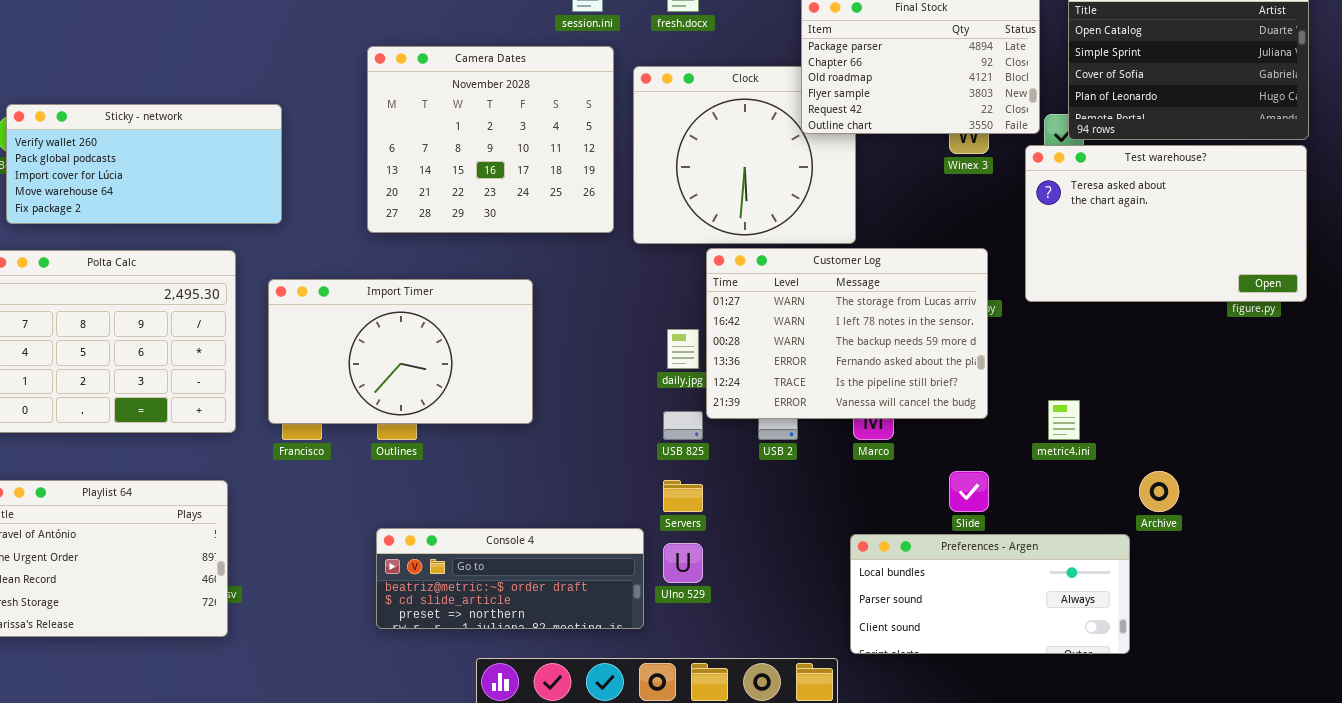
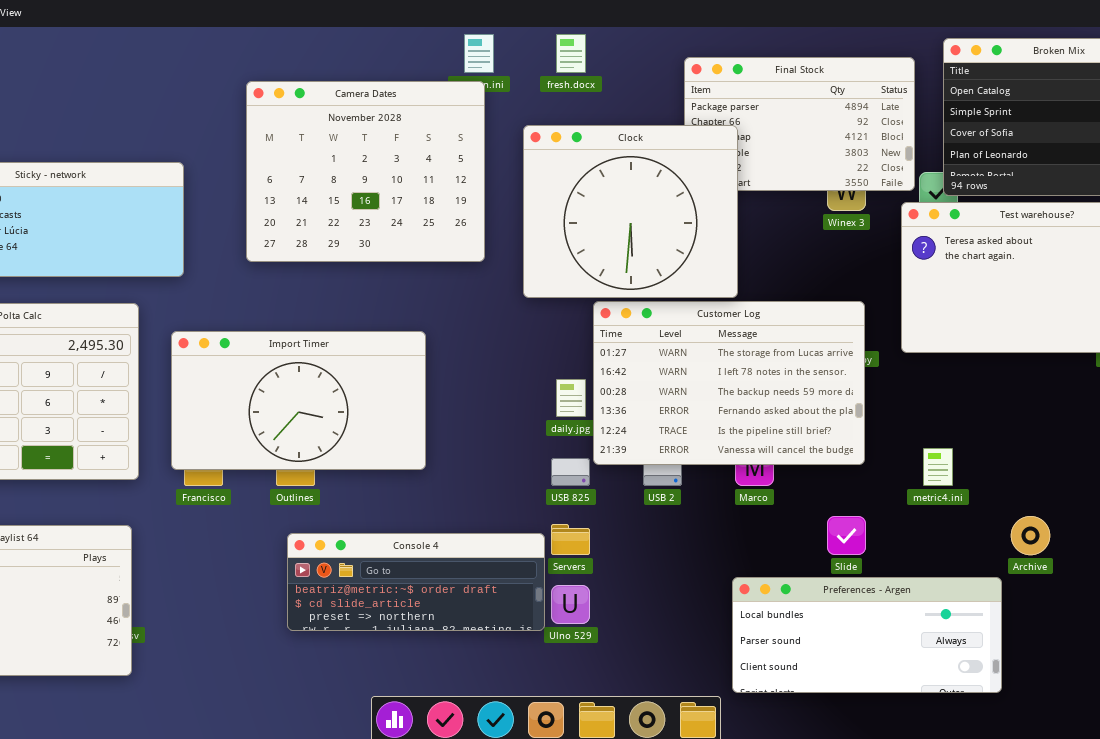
Camera Dates: [367,46,614,233] -> [246,81,485,262], moved
Clock: [633,66,856,244] -> [523,125,738,298], raised
Console 4: [376,528,644,629] -> [287,533,545,631], moved

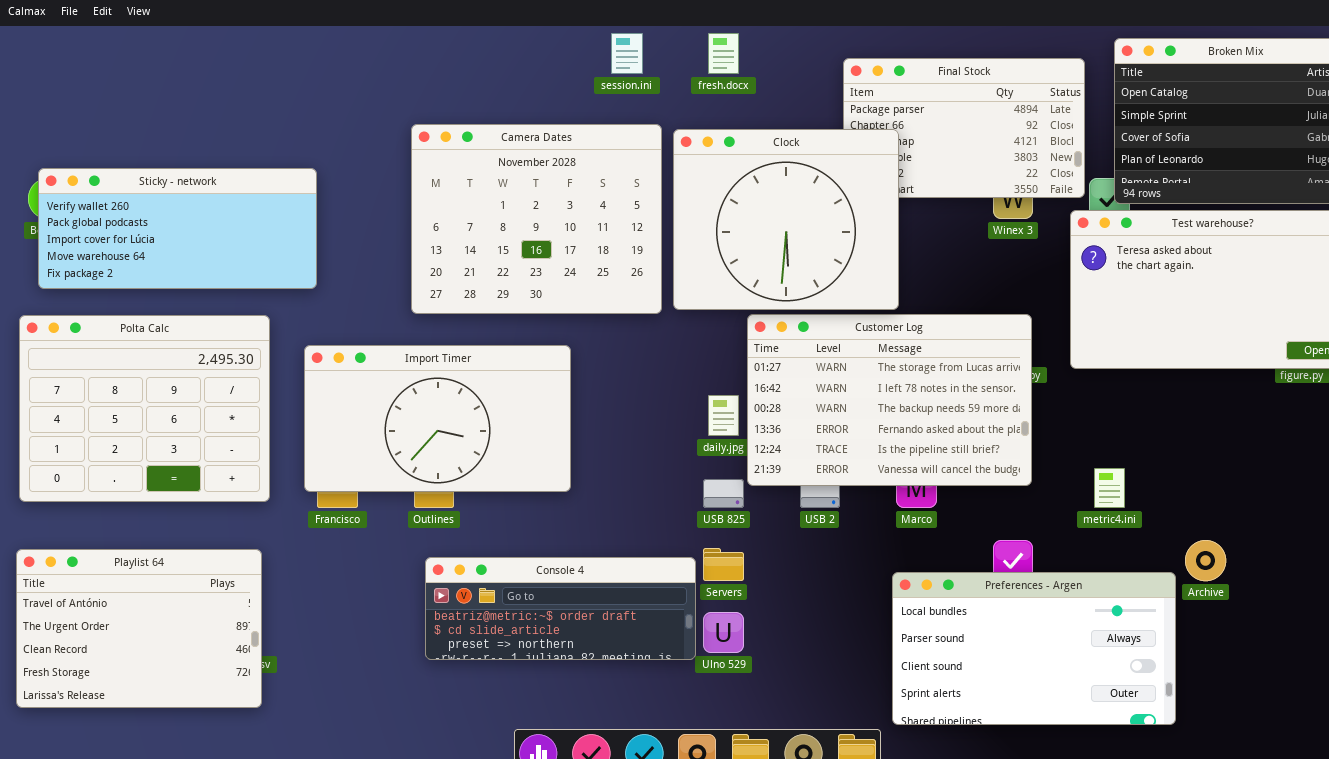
Camera Dates: [246,81,485,262] -> [411,124,662,314], moved
Preferences - Argen: [732,577,1002,693] -> [892,572,1176,725], resized

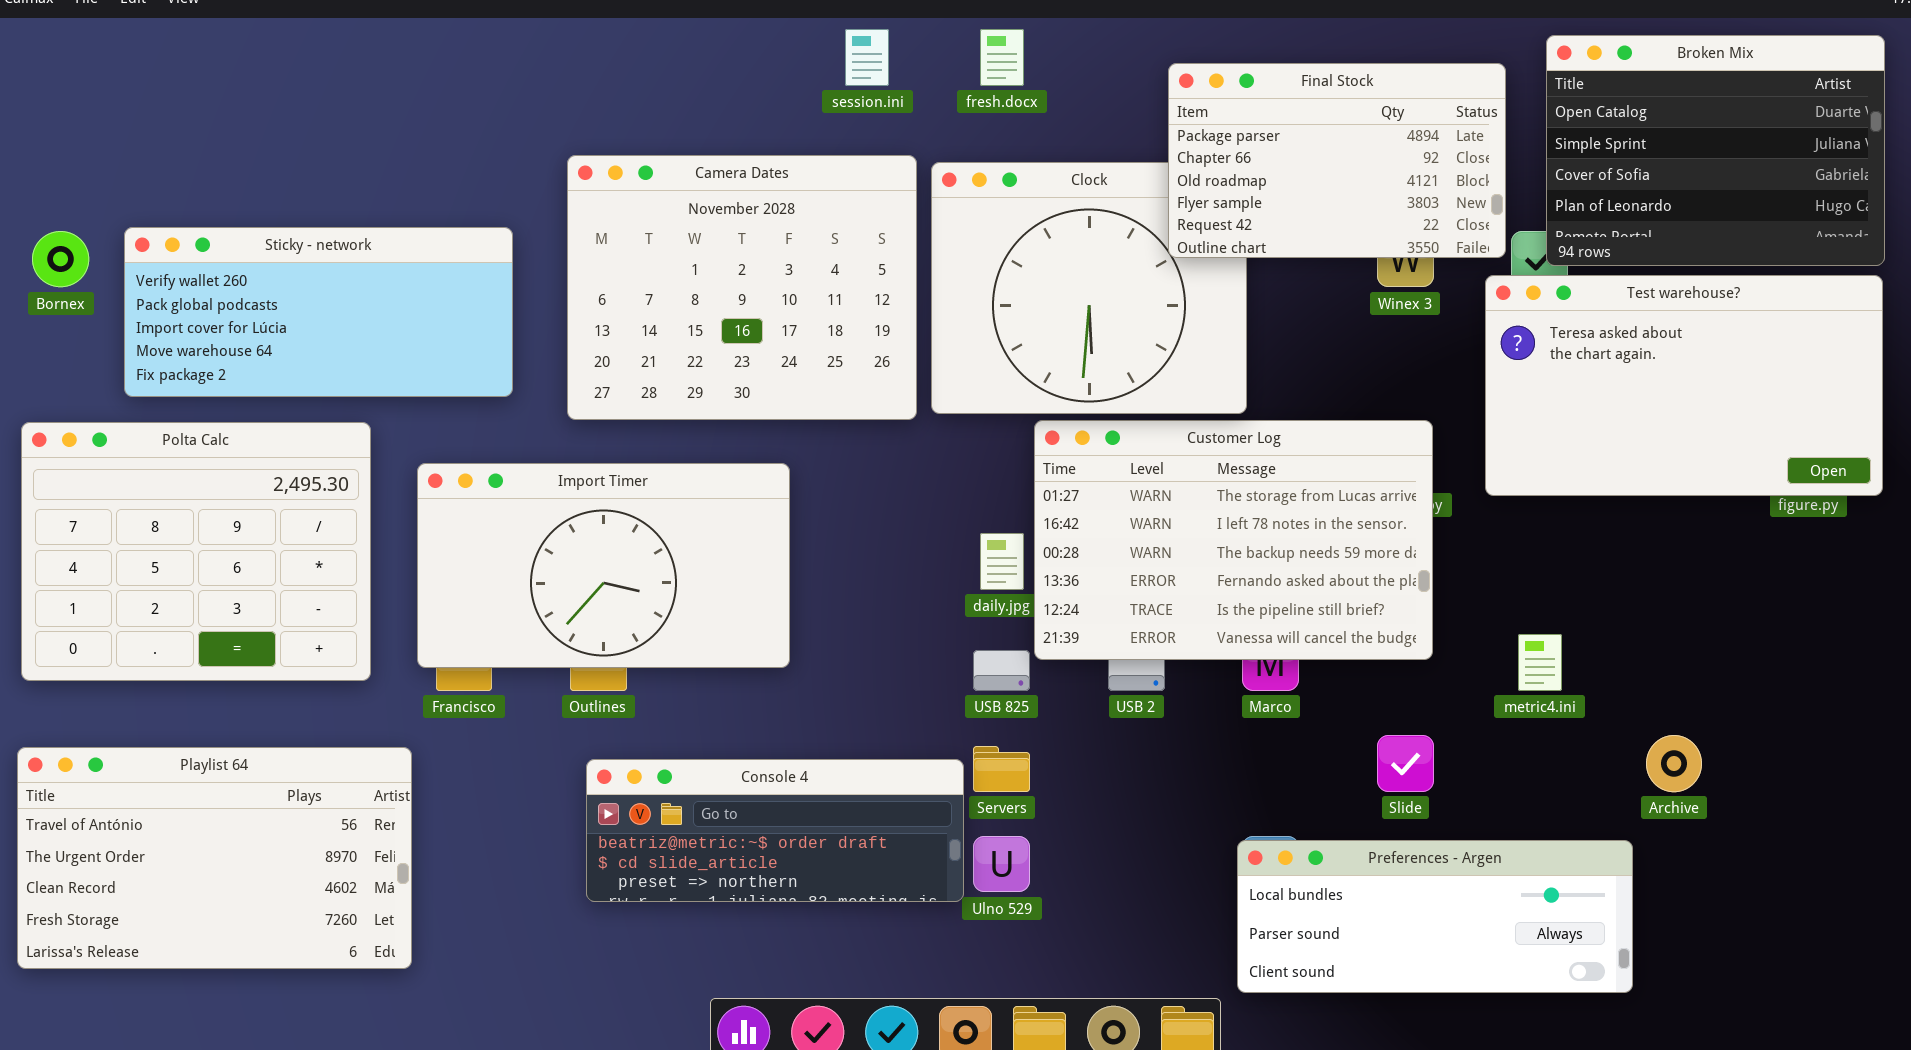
Final Stock: [843,58,1085,198] -> [1168,63,1506,258], raised
Sticky - network: [38,168,317,289] -> [124,227,513,397], moved
Playlist 64: [16,549,262,708] -> [17,747,412,969], resized
Preferences - Argen: [892,572,1176,725] -> [1237,840,1633,993], resized

